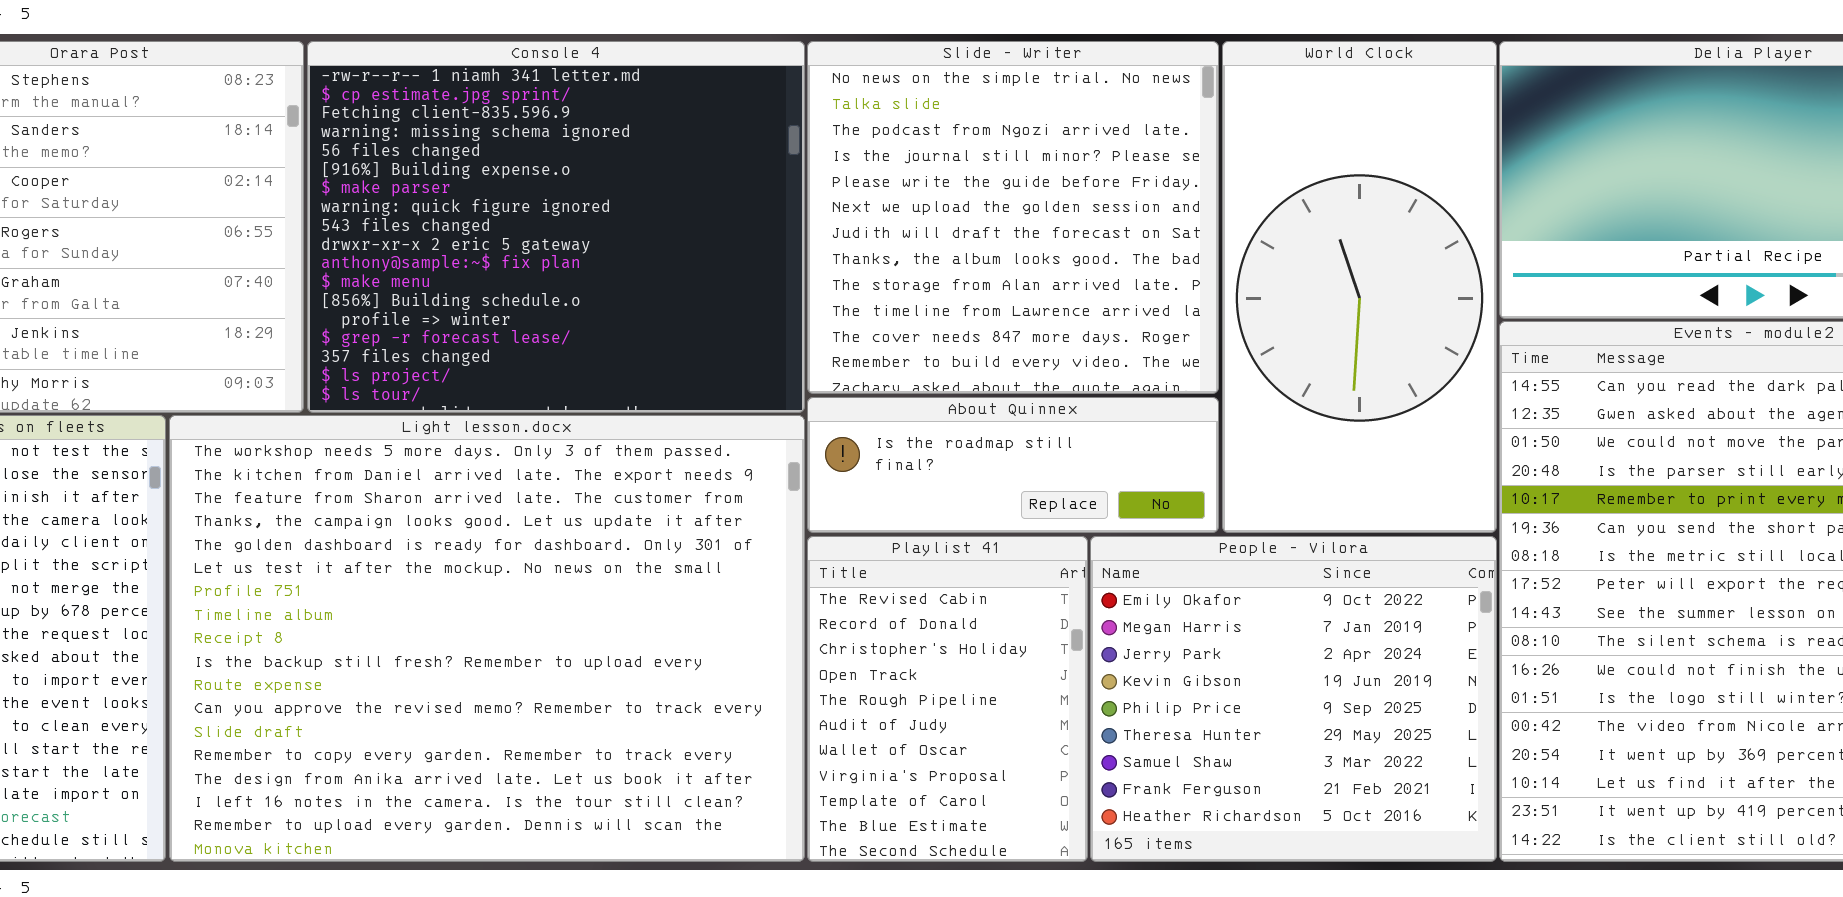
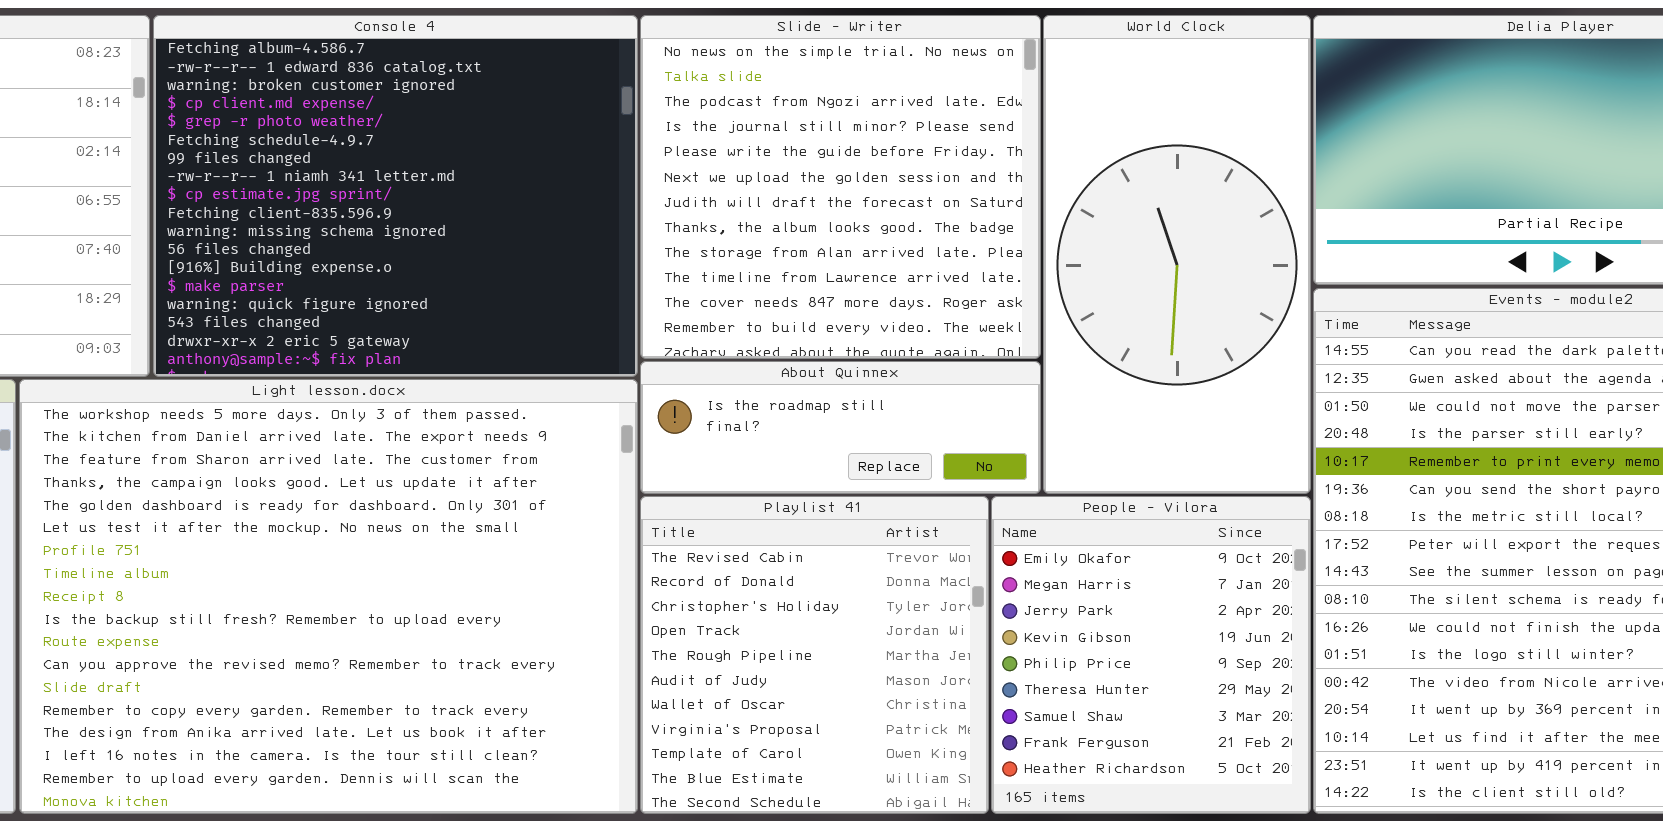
Console 4: [307,41,805,413] -> [153,15,638,377], scrolled up 7 rows
Playlist 41: [807,536,1088,862] -> [640,496,989,814], resized
People - Vilora: [1090,536,1497,862] -> [991,496,1311,814], resized

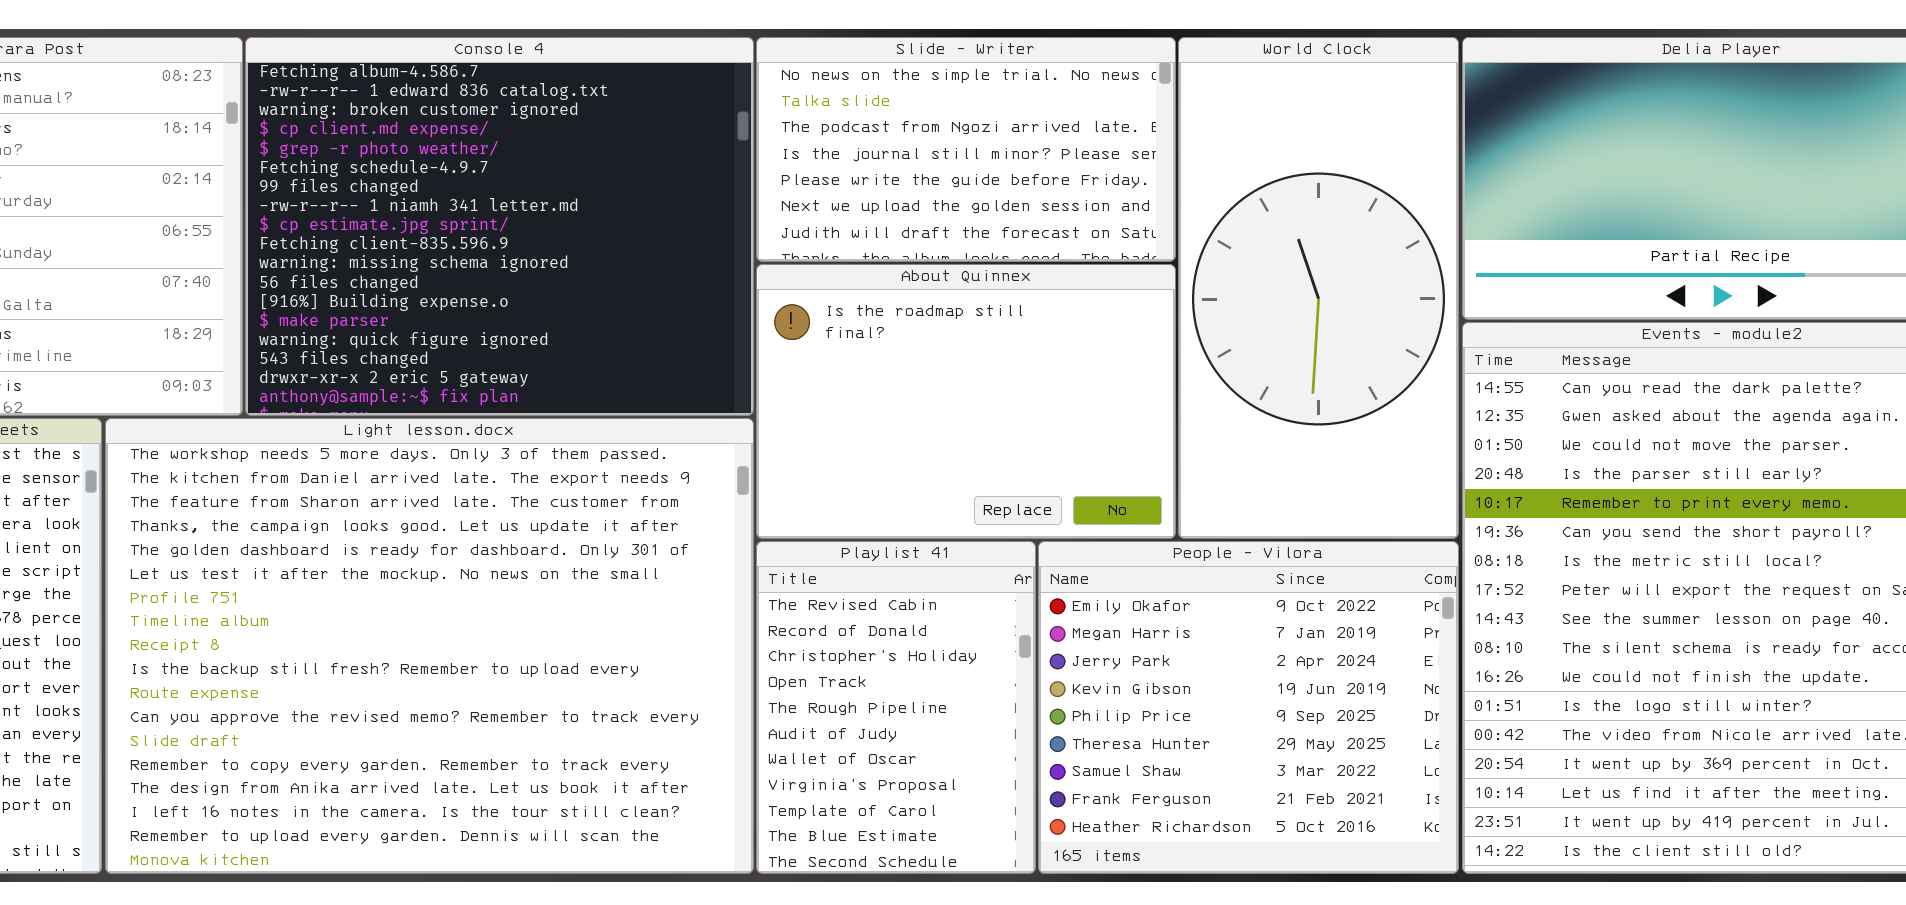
Slide - Writer: [640,15,1041,359] -> [756,37,1176,262], resized
About Quinnex: [640,361,1041,494] -> [756,264,1176,539], resized
Playlist 41: [640,496,989,814] -> [756,541,1036,874], resized
People - Vilora: [991,496,1311,814] -> [1038,541,1459,874], resized

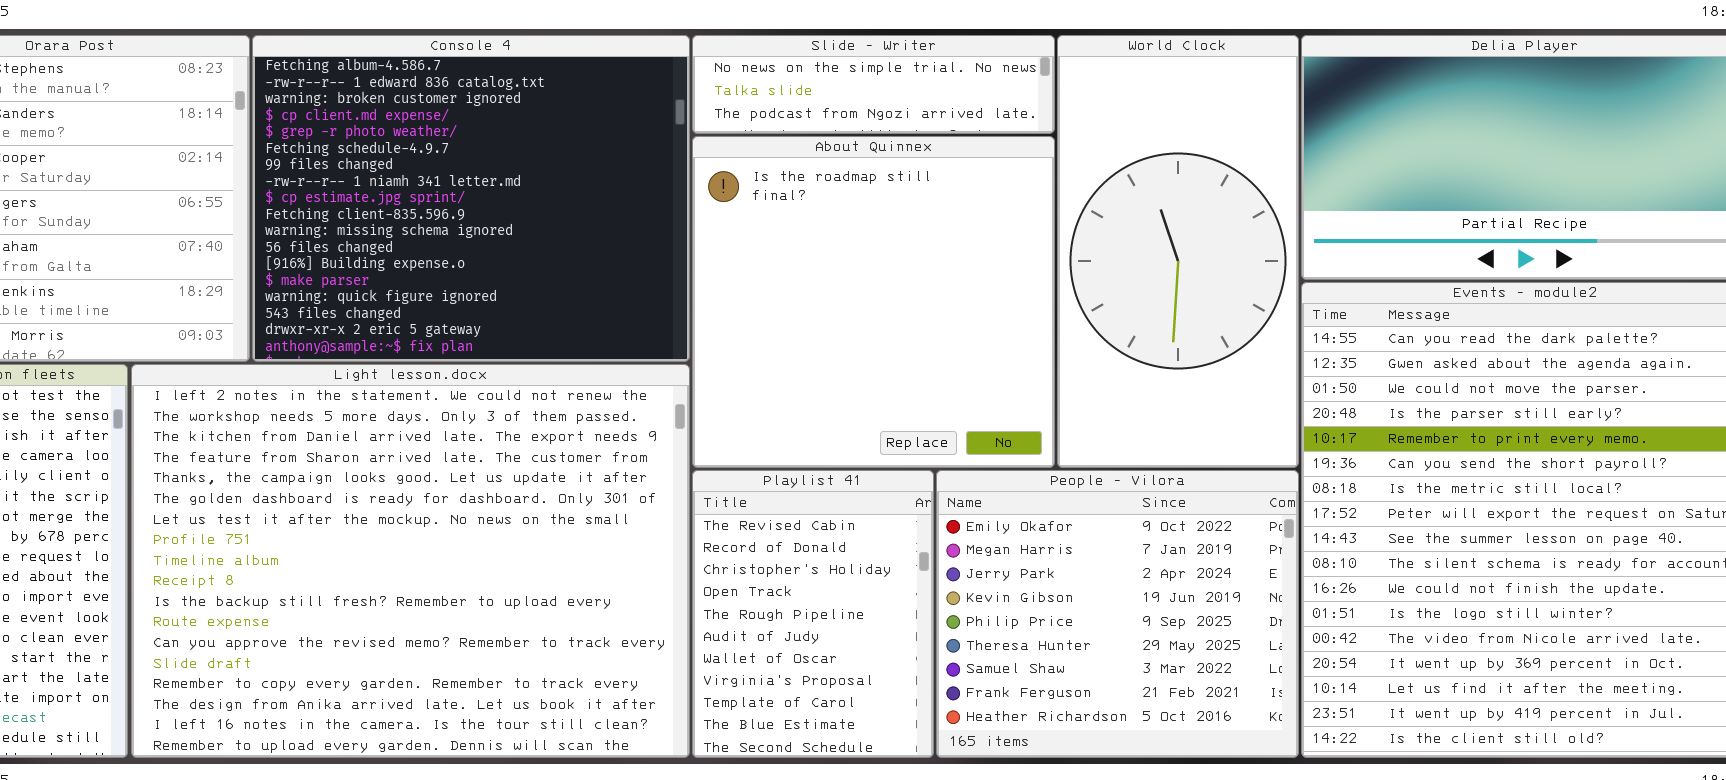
Slide - Writer: [756,37,1176,262] -> [692,35,1055,134], resized
About Quinnex: [756,264,1176,539] -> [692,136,1055,468], resized
Light lesson.docx: [105,418,754,874] -> [131,364,690,758], scrolled up 1 row

